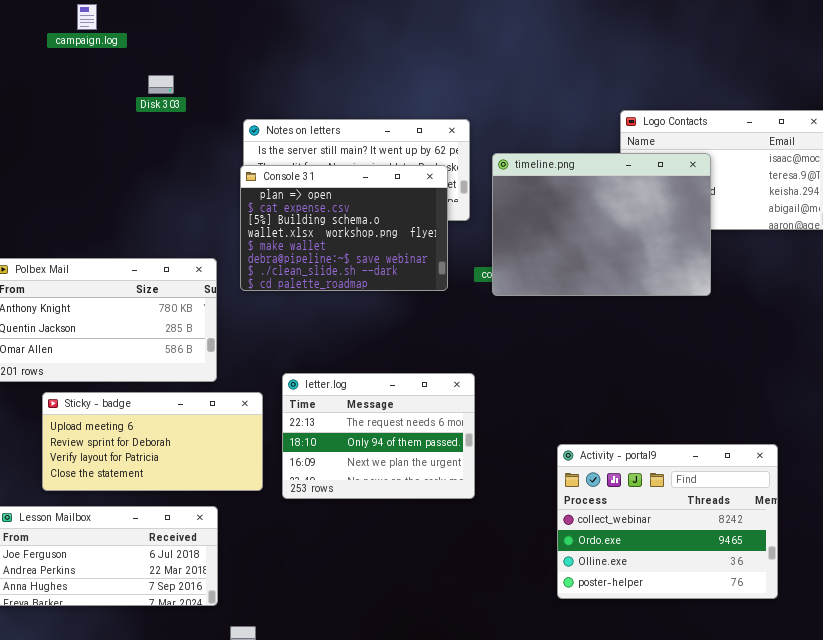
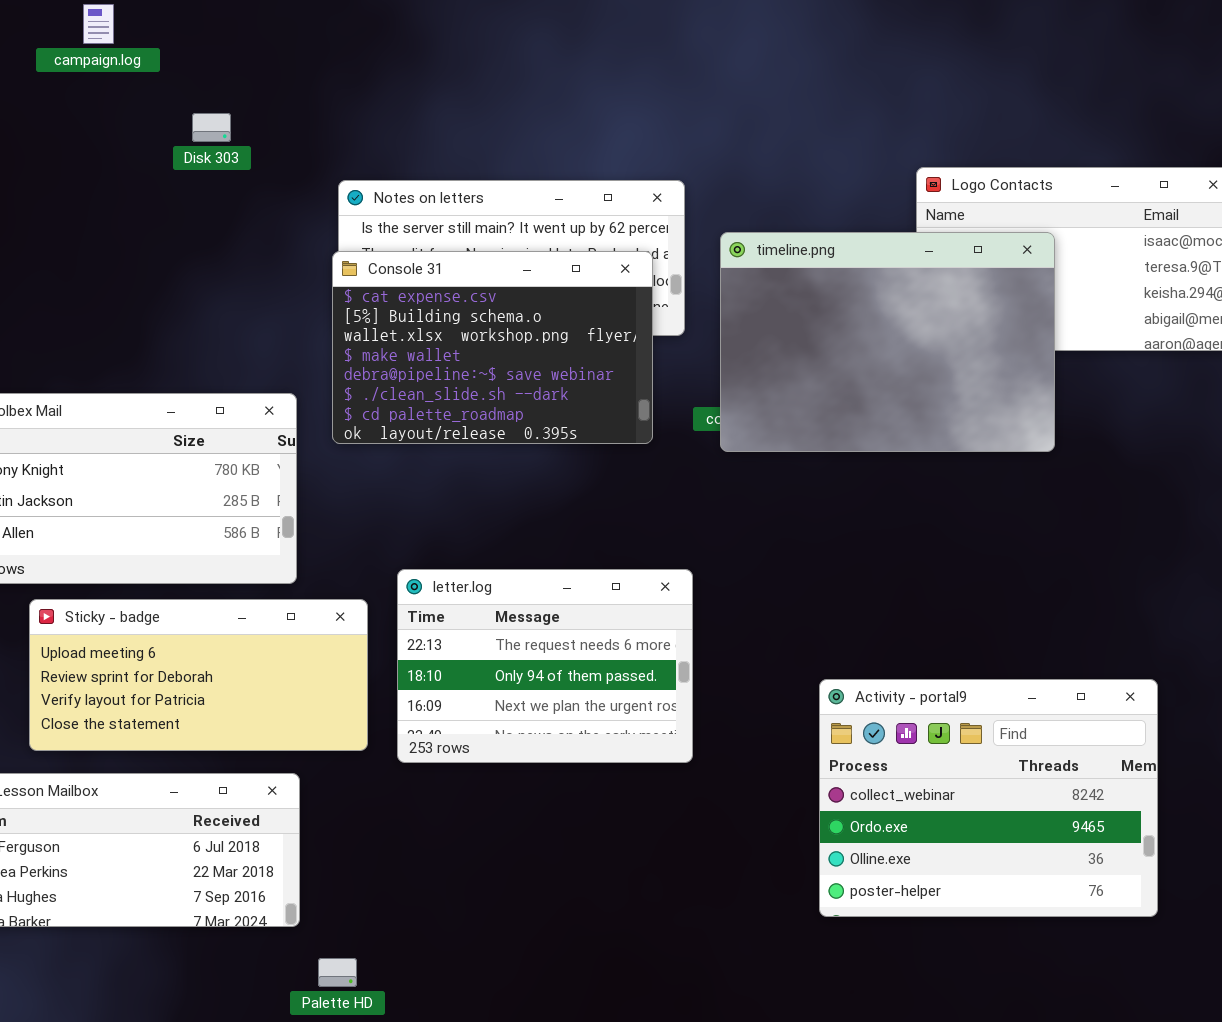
Console 31: [240,165,448,291] -> [332,251,653,444], scrolled down 1 row

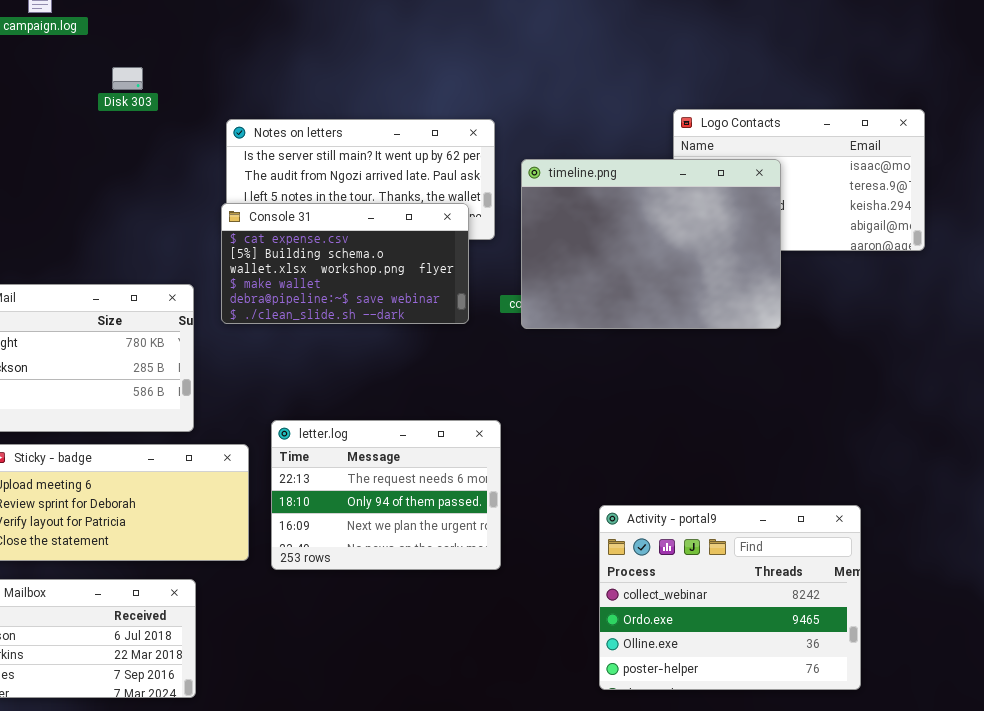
Console 31: [332,251,653,444] -> [221,203,469,324], resized

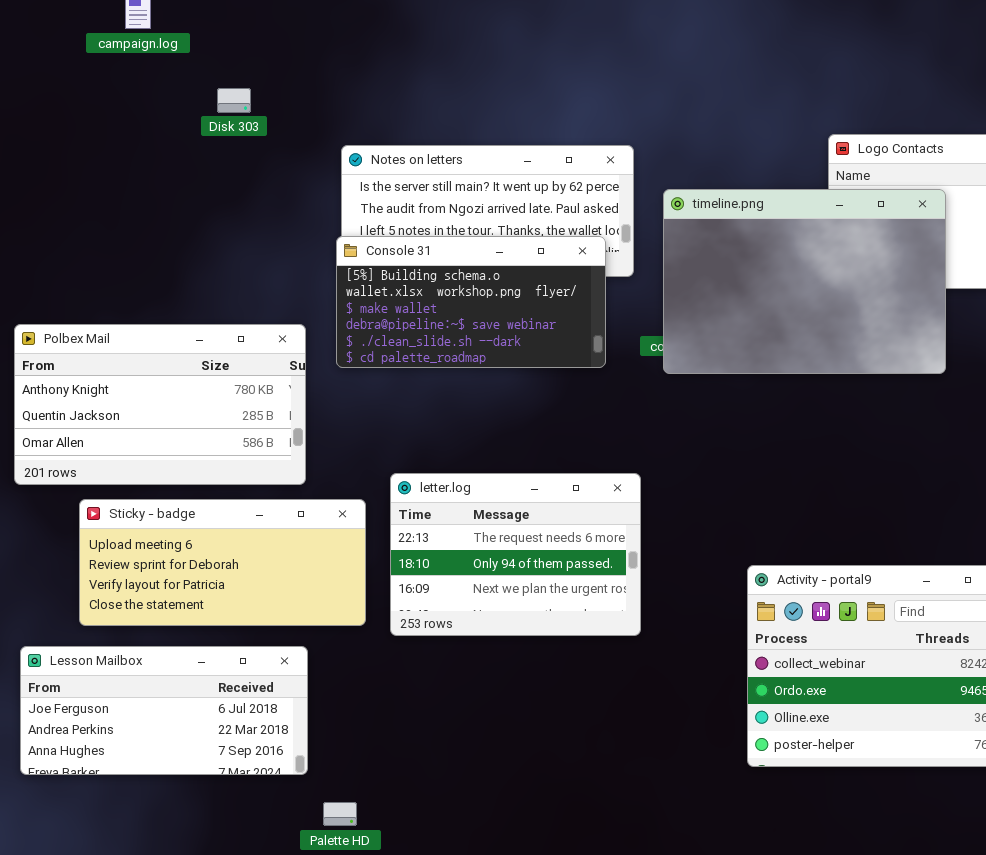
Console 31: [221,203,469,324] -> [336,236,606,368], scrolled down 1 row

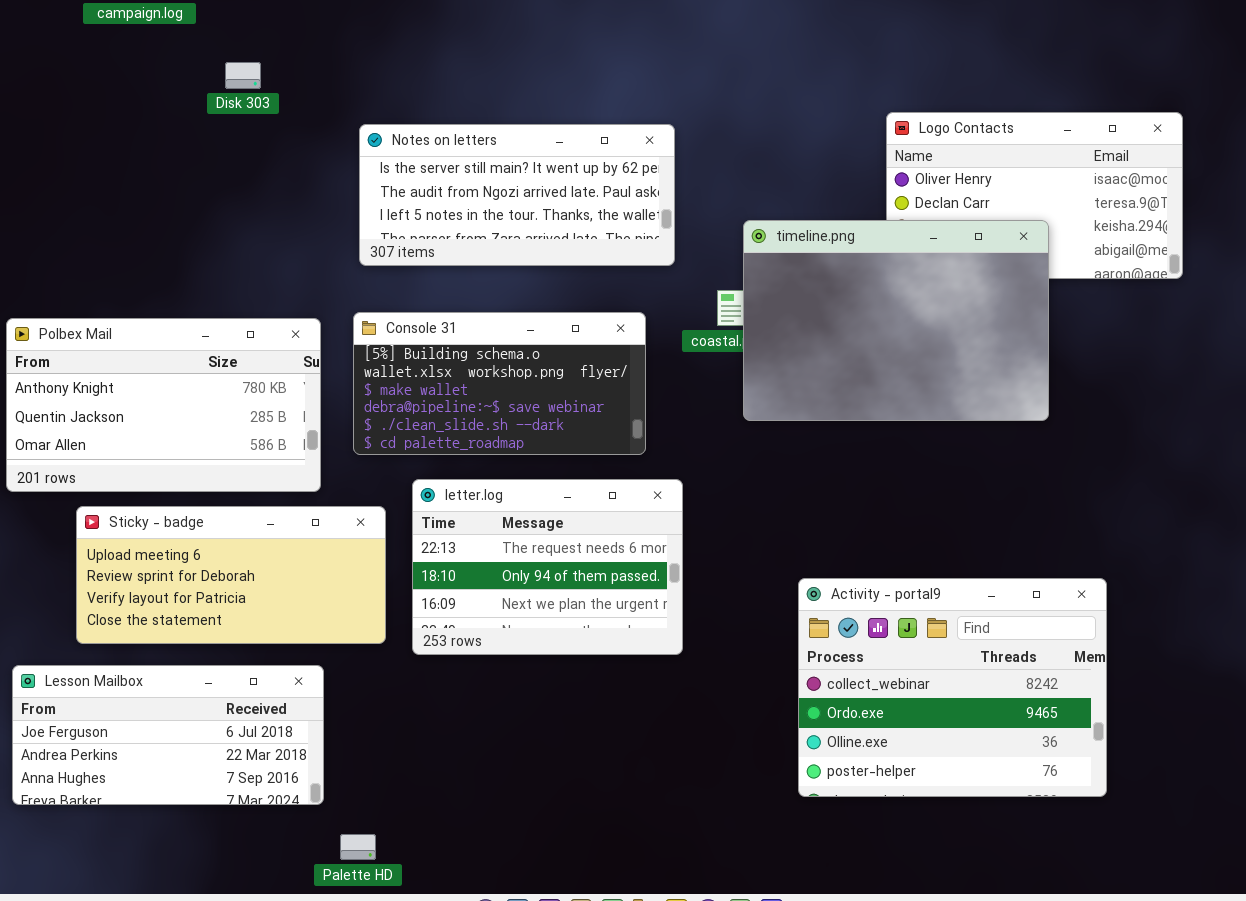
timeline.png: [663,189,946,374] -> [743,220,1049,421], moved
Console 31: [336,236,606,368] -> [353,312,646,455], moved

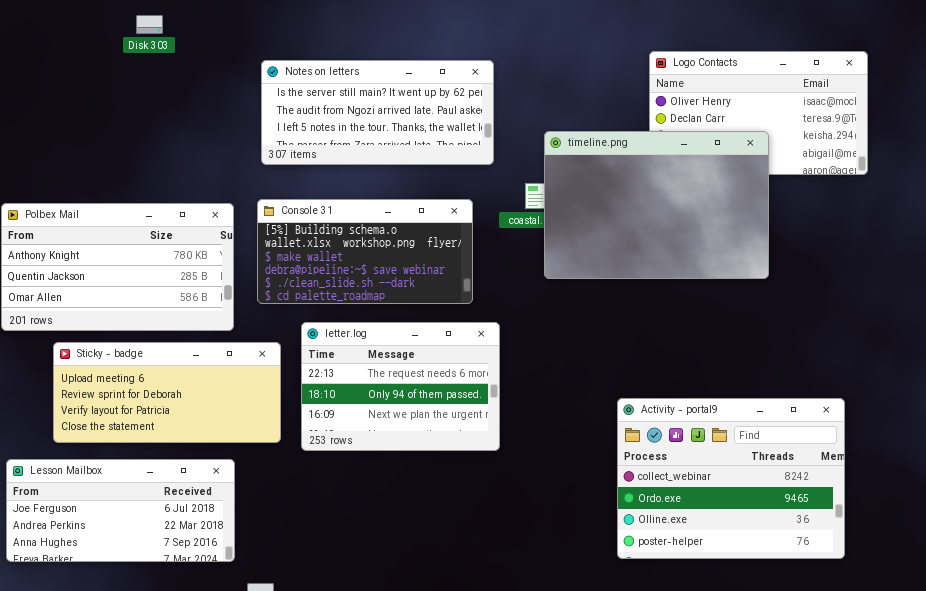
Disk 303: [225,62,261,89] -> [136,15,163,34], moved
Activity - portal9: [798,578,1107,797] -> [617,398,845,559], moved

